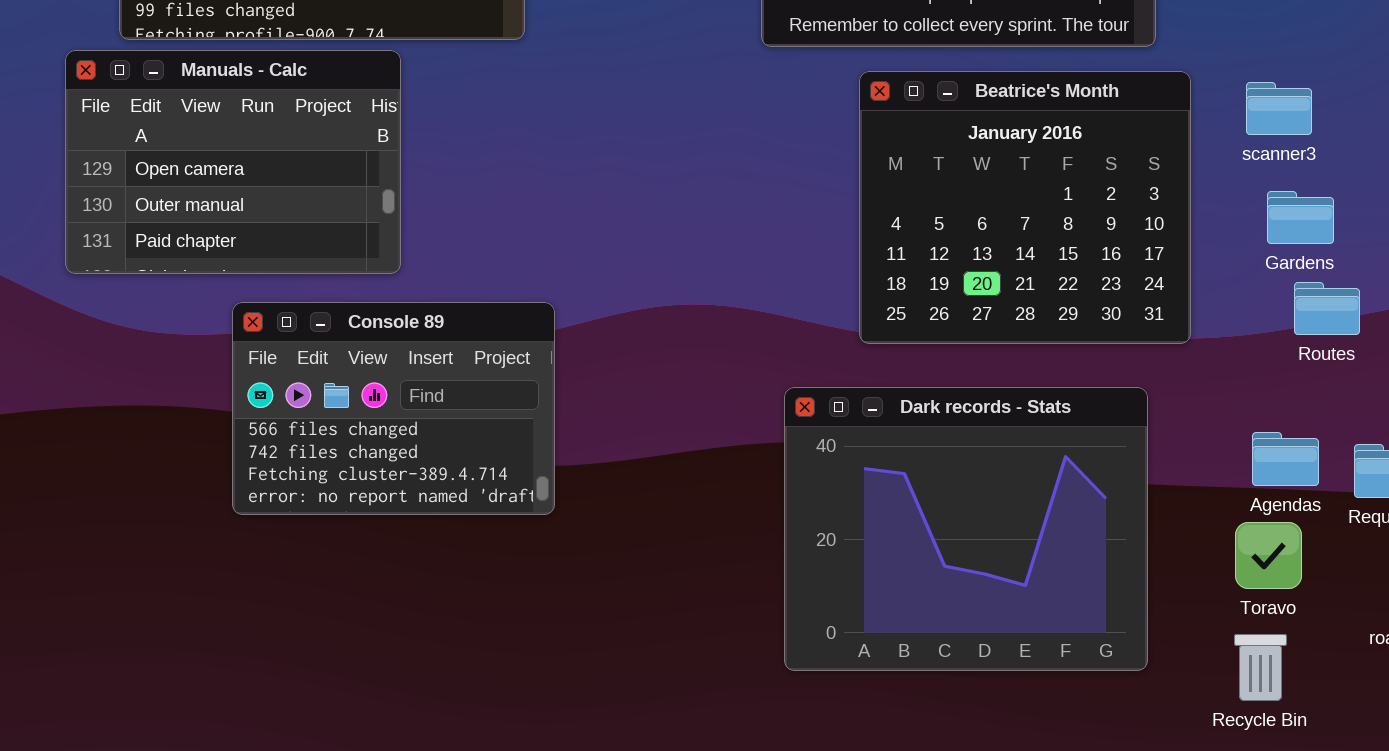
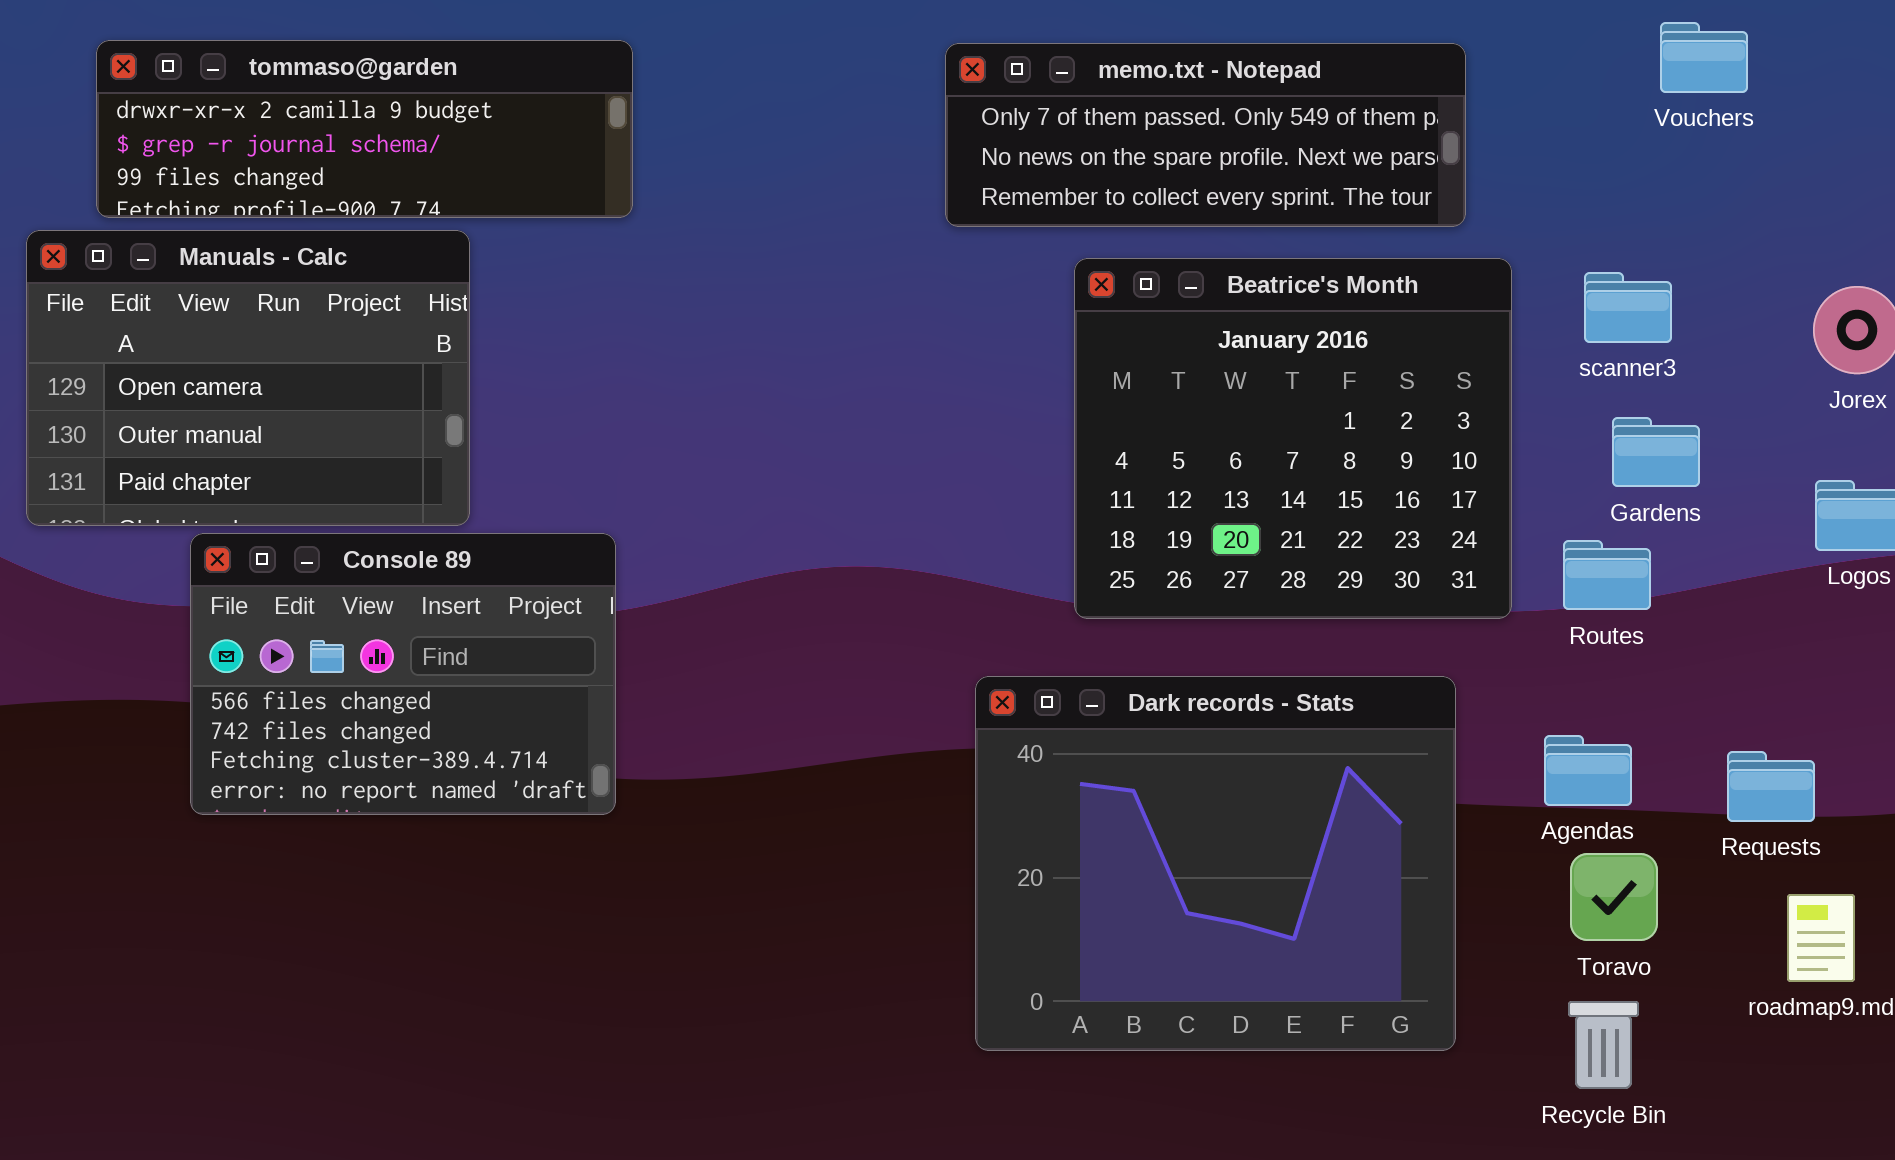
Routes: [1294,282,1360,335] -> [1563,540,1651,610], moved
Console 89: [232,302,555,515] -> [190,533,616,815], moved
Agendas: [1252,432,1319,486] -> [1544,735,1632,806], moved

